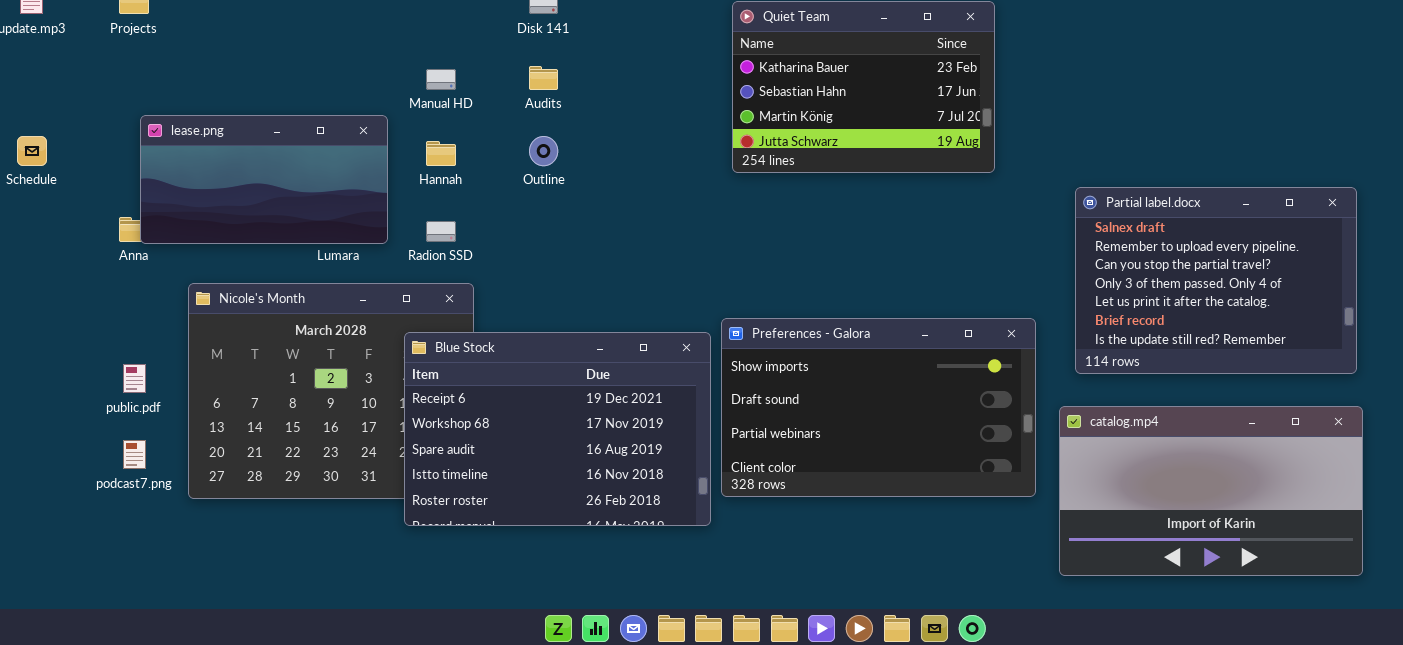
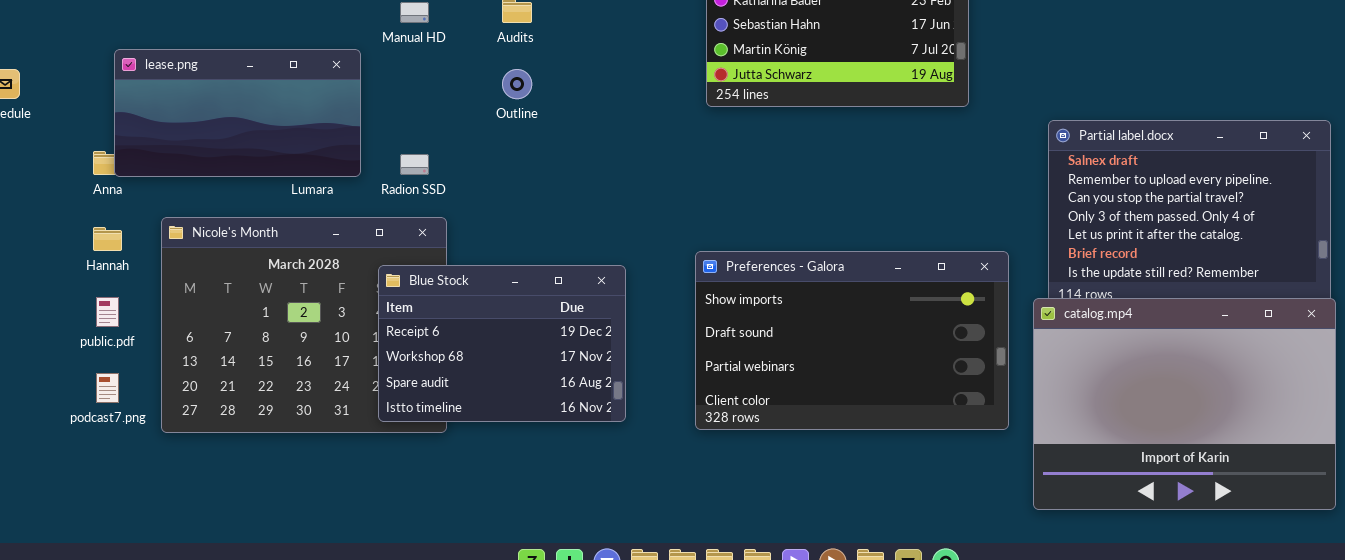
Hannah: [426,141,456,166] -> [93,227,122,251], moved
Blue Stock: [404,332,711,526] -> [378,265,626,422], resized
catalog.mp4: [1059,406,1363,576] -> [1033,298,1336,510], resized

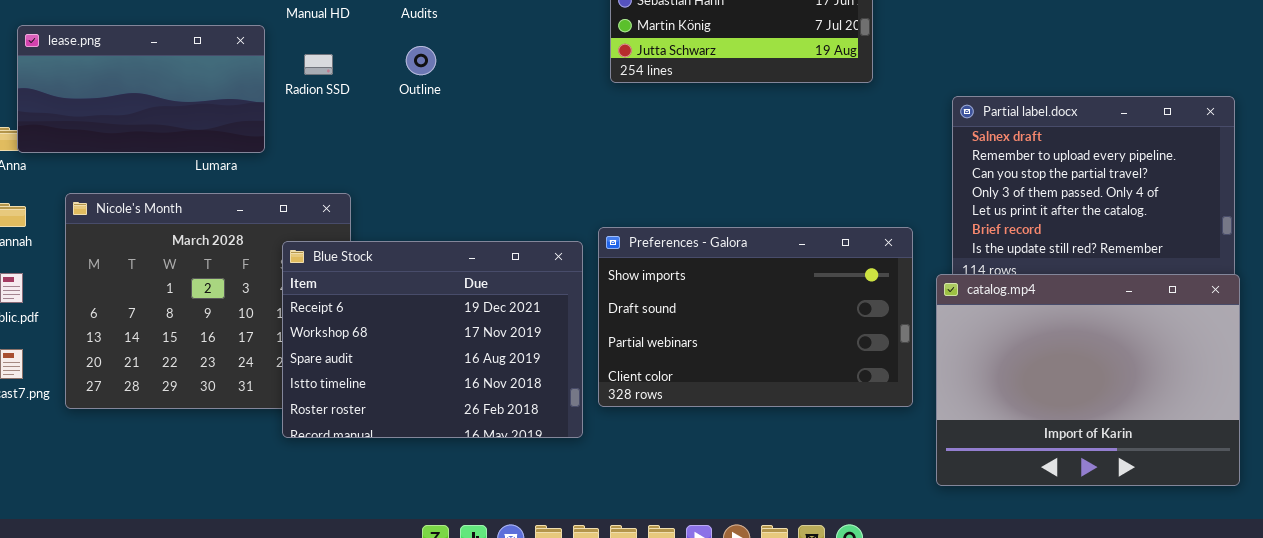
Radion SSD: [400,154,429,175] -> [304,54,333,75], moved
Blue Stock: [378,265,626,422] -> [282,241,583,438], resized

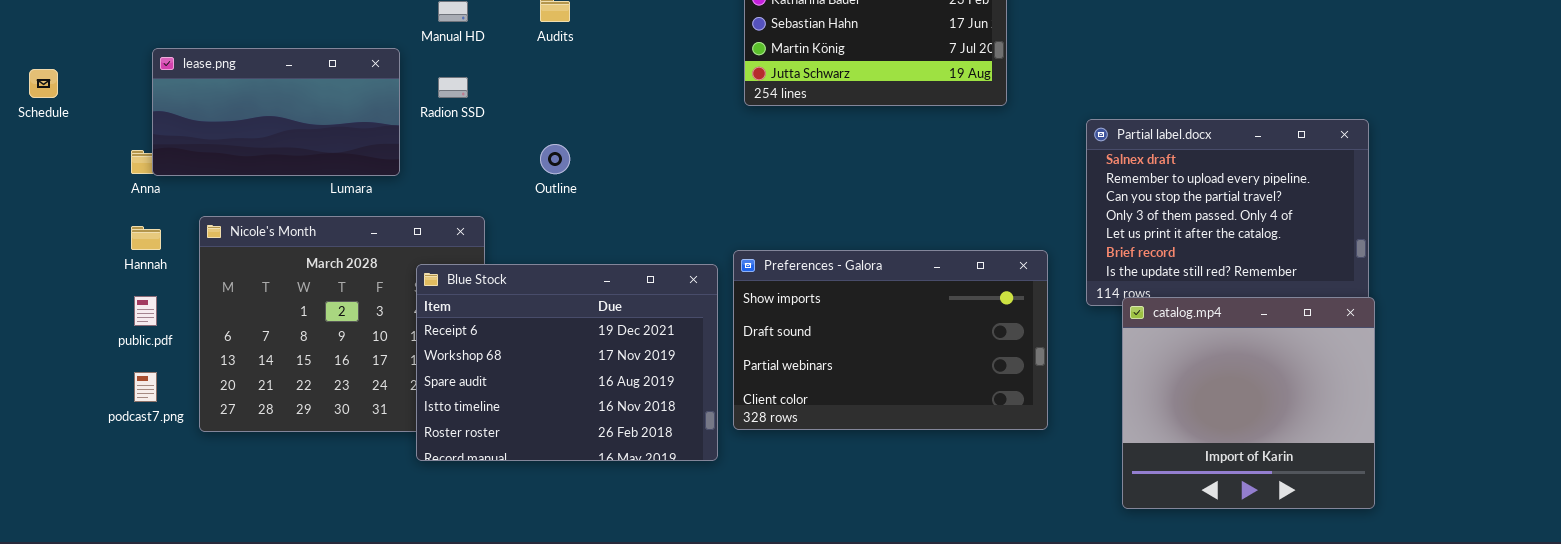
Outline: [406,46,436,75] -> [540,144,570,174], moved
catalog.mp4: [936,274,1240,486] -> [1122,297,1375,509], resized

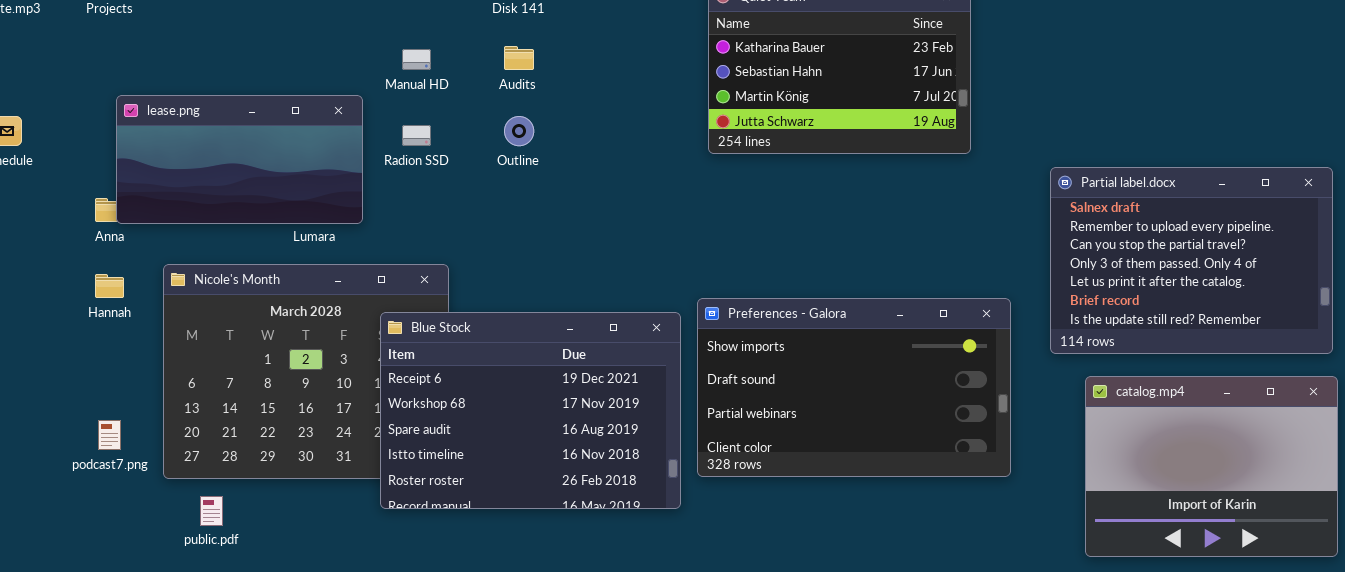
Outline: [540,144,570,174] -> [504,116,534,146], moved
public.pdf: [134,296,157,326] -> [200,496,223,526], moved
catalog.mp4: [1122,297,1375,509] -> [1085,376,1338,557], resized

